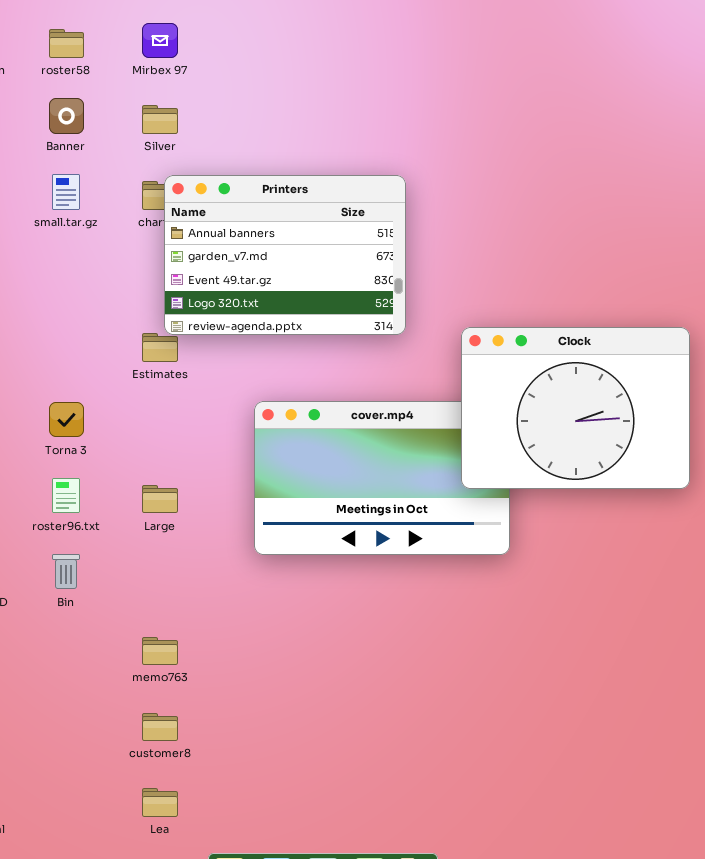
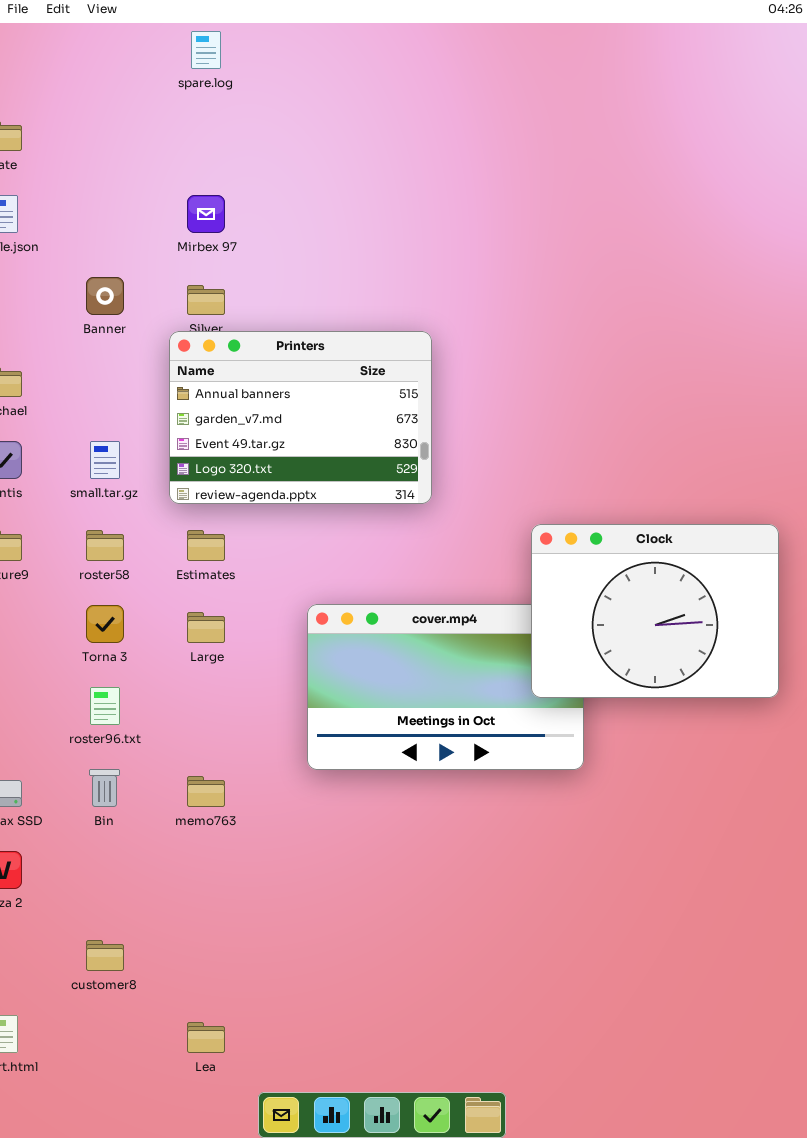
roster58: [49,29,84,58] -> [86,530,124,561], moved
small.tar.gz: [52,174,80,210] -> [90,441,120,479], moved
Printers: [164,175,406,335] -> [169,331,432,504], moved
Large: [142,485,178,513] -> [187,612,225,643], moved
memo763: [142,637,178,665] -> [187,776,225,807], moved
customer8: [142,713,178,741] -> [86,940,124,971], moved

